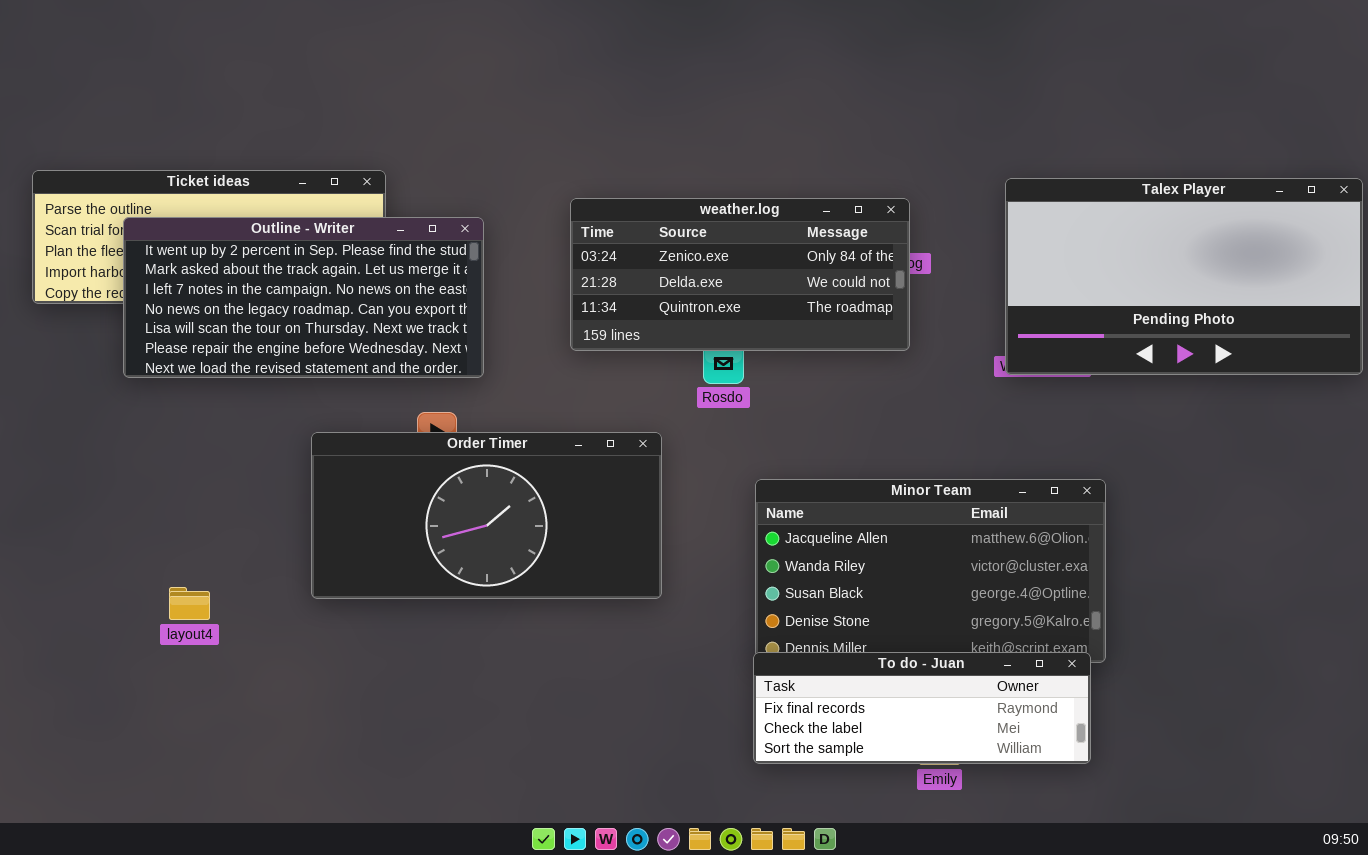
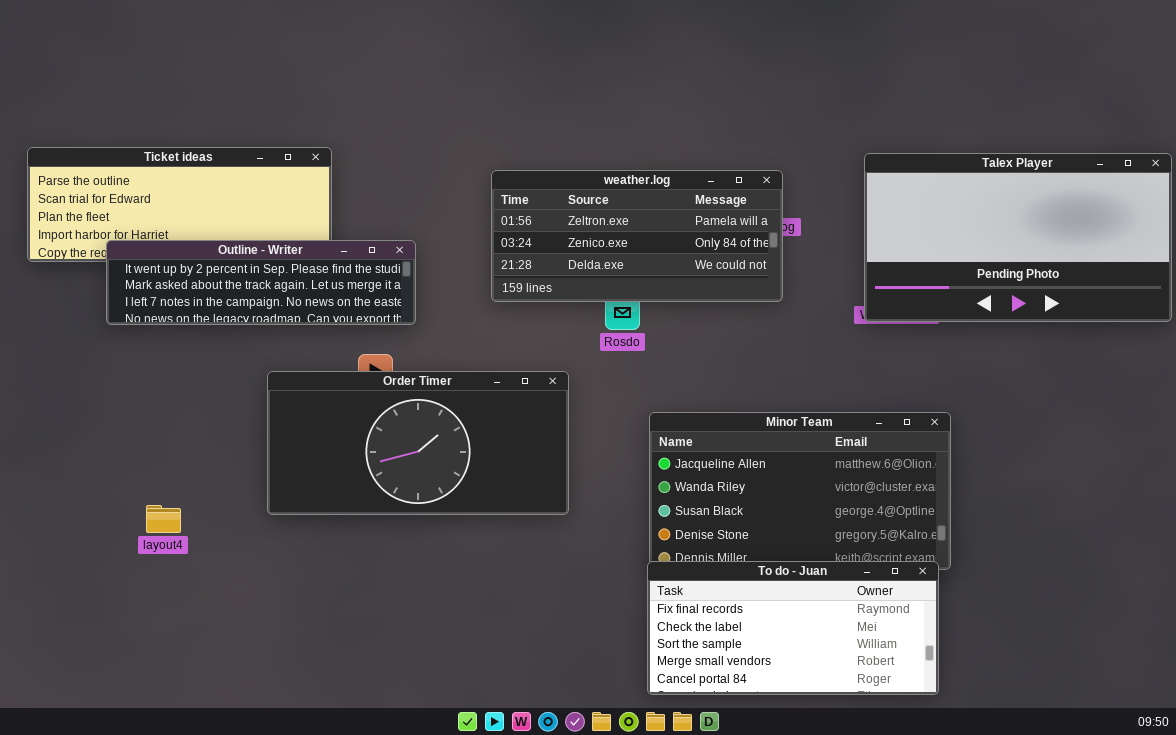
weather.log: [570,198,910,351] -> [491,170,783,302], scrolled up 1 row
Outline - Writer: [123,217,484,378] -> [106,240,416,325], resized
To do - Juan: [753,652,1091,764] -> [647,561,939,695], resized

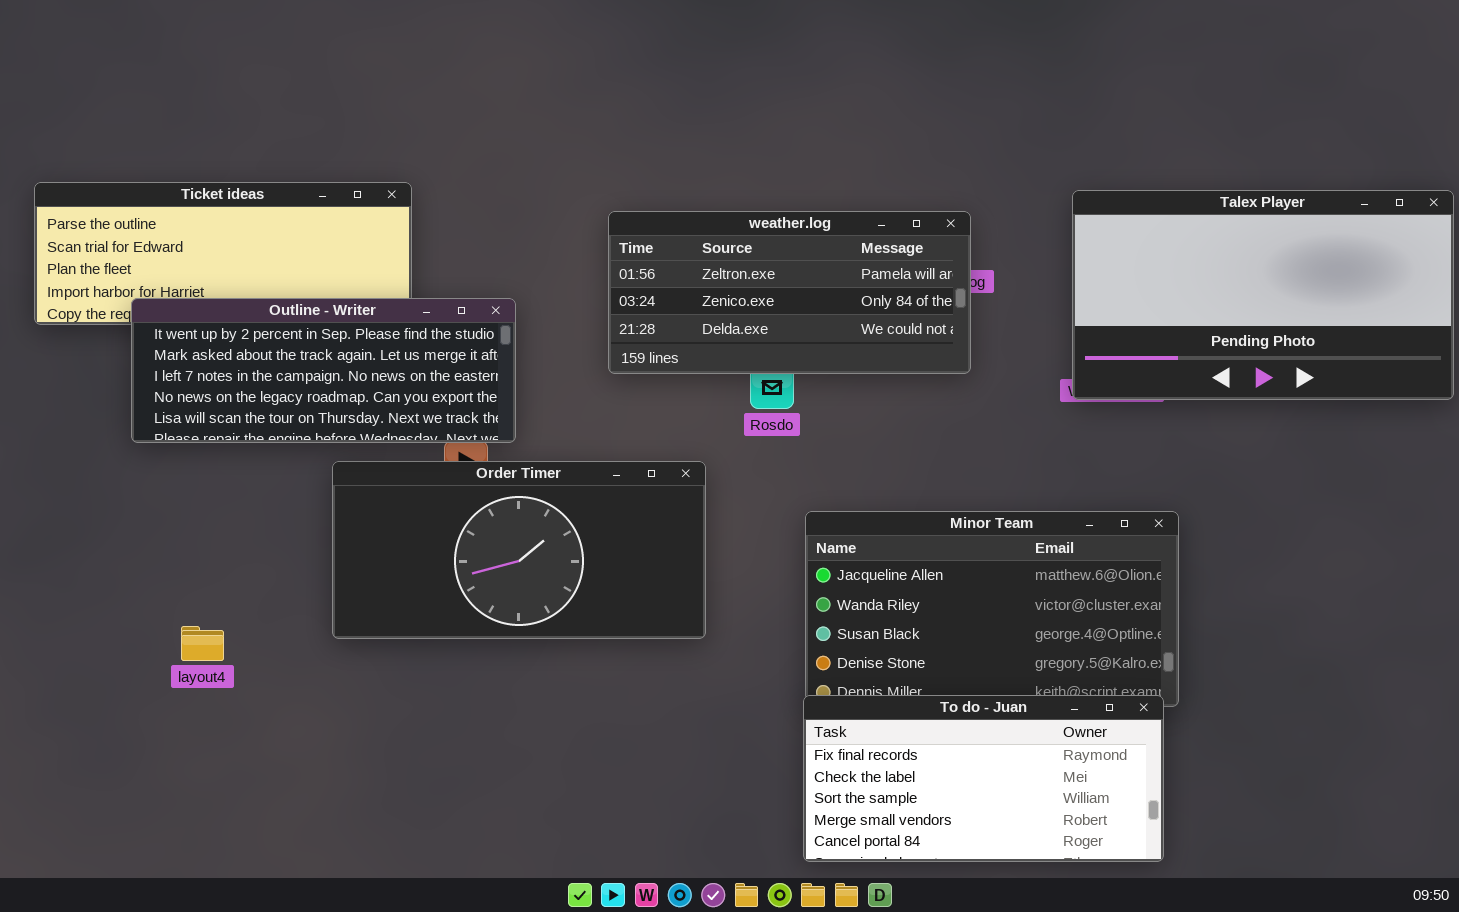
Outline - Writer: [106,240,416,325] -> [131,298,516,443], resized

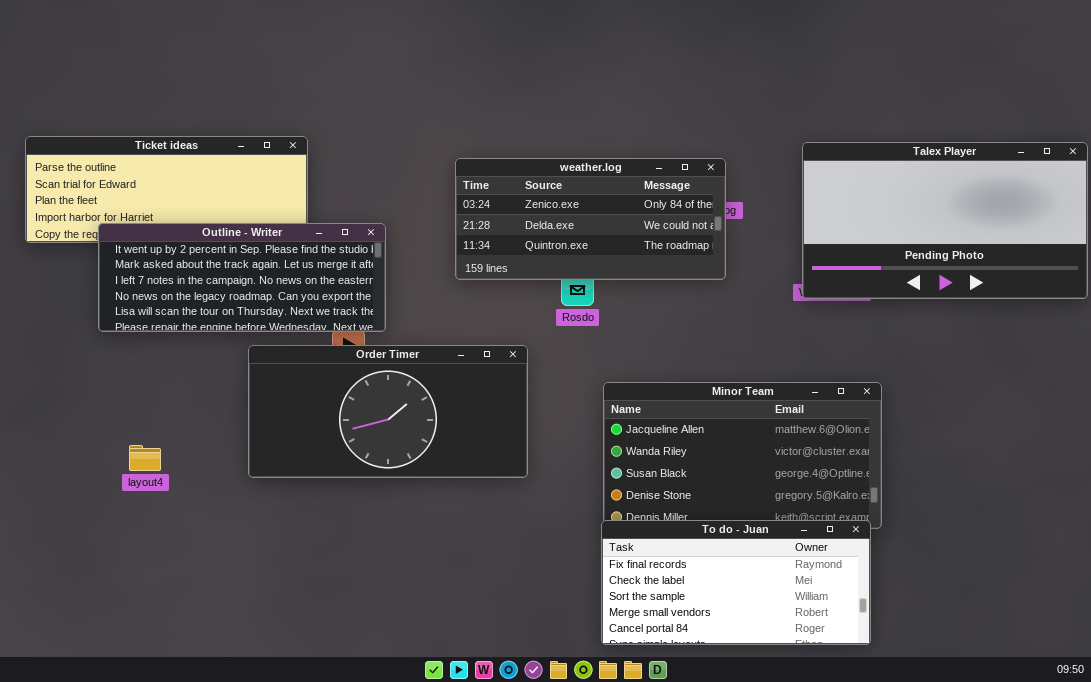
weather.log: [608,211,971,374] -> [455,158,726,280], scrolled down 1 row
layout4: [181,626,224,661] -> [129,445,161,471], moved

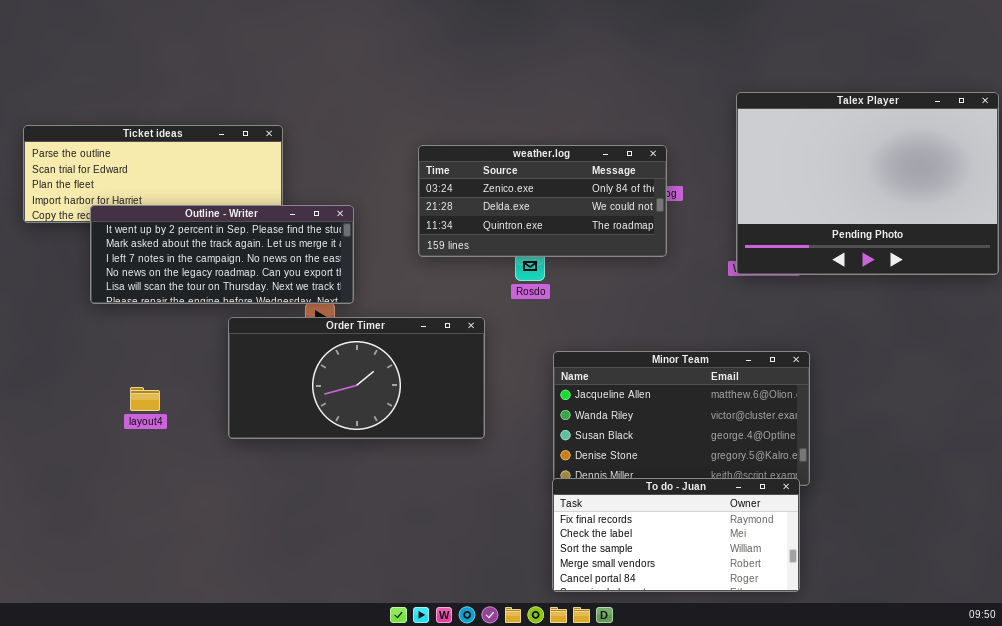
Talex Player: [802,142,1088,299] -> [736,92,999,275], resized
layout4: [129,445,161,471] -> [130,387,160,411], moved

